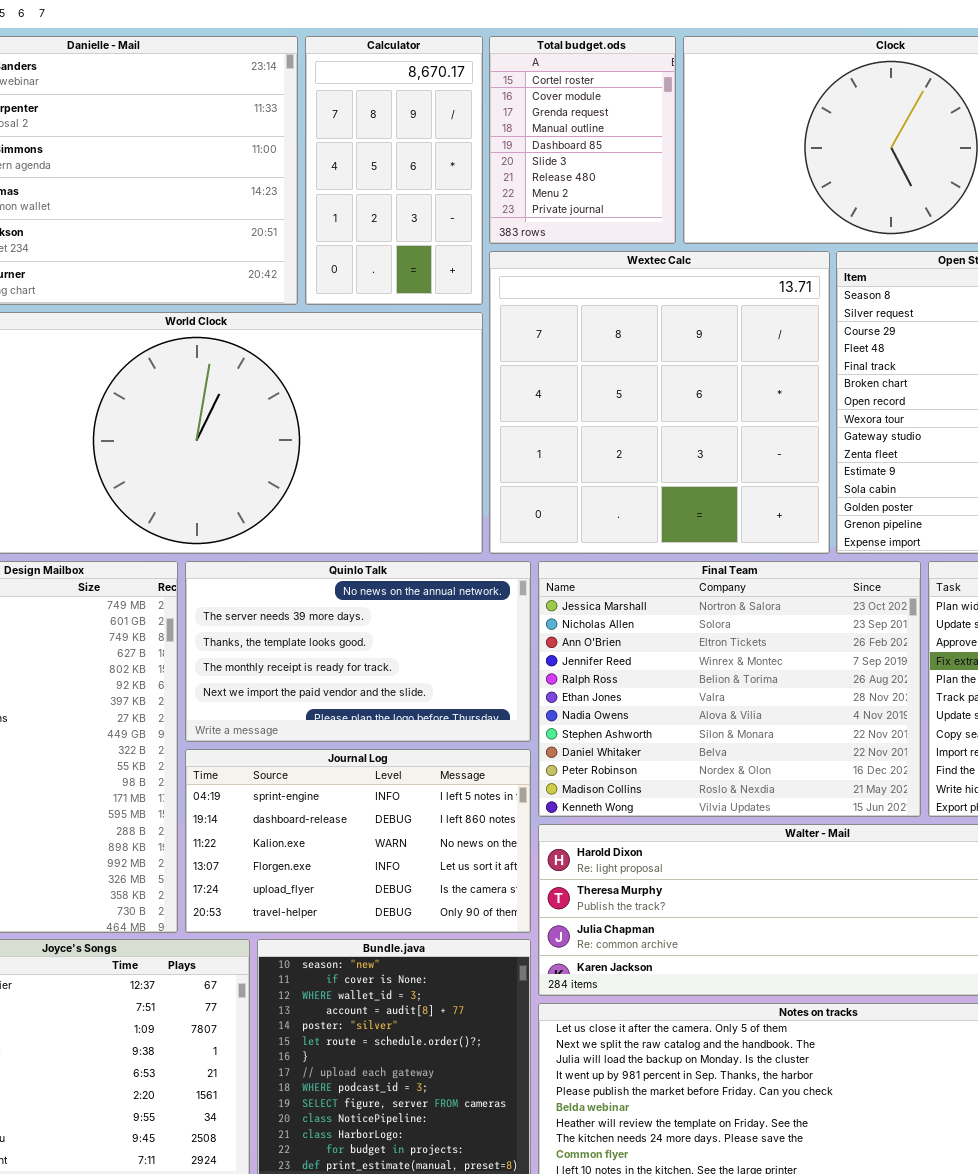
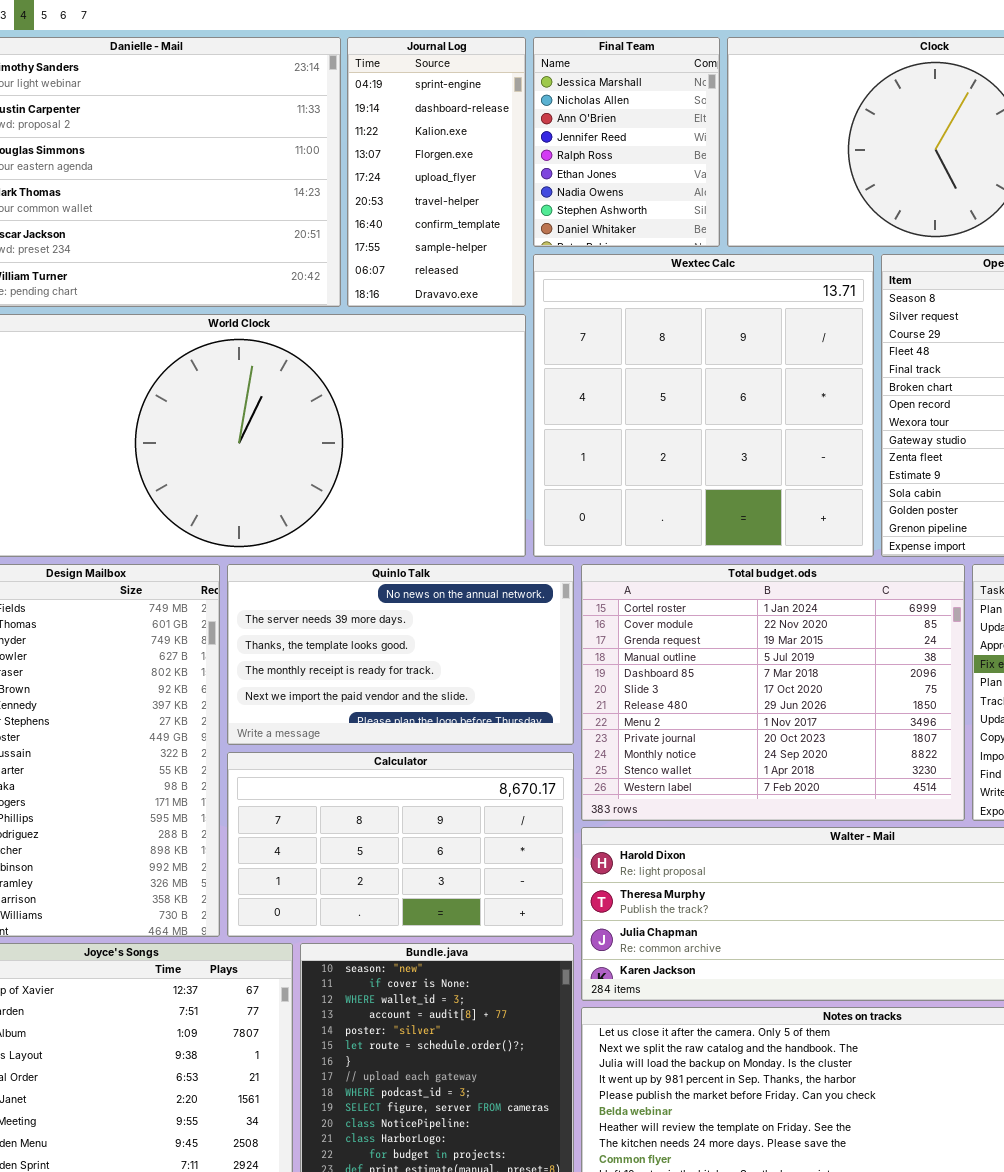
Calculator: [305,36,483,305] -> [227,752,574,937], moved, resized
Total budget.ods: [489,36,676,244] -> [581,564,965,821], moved, resized
Final Team: [538,561,921,817] -> [533,37,720,247], moved, resized
Journal Log: [185,749,531,933] -> [347,37,526,307], moved, resized

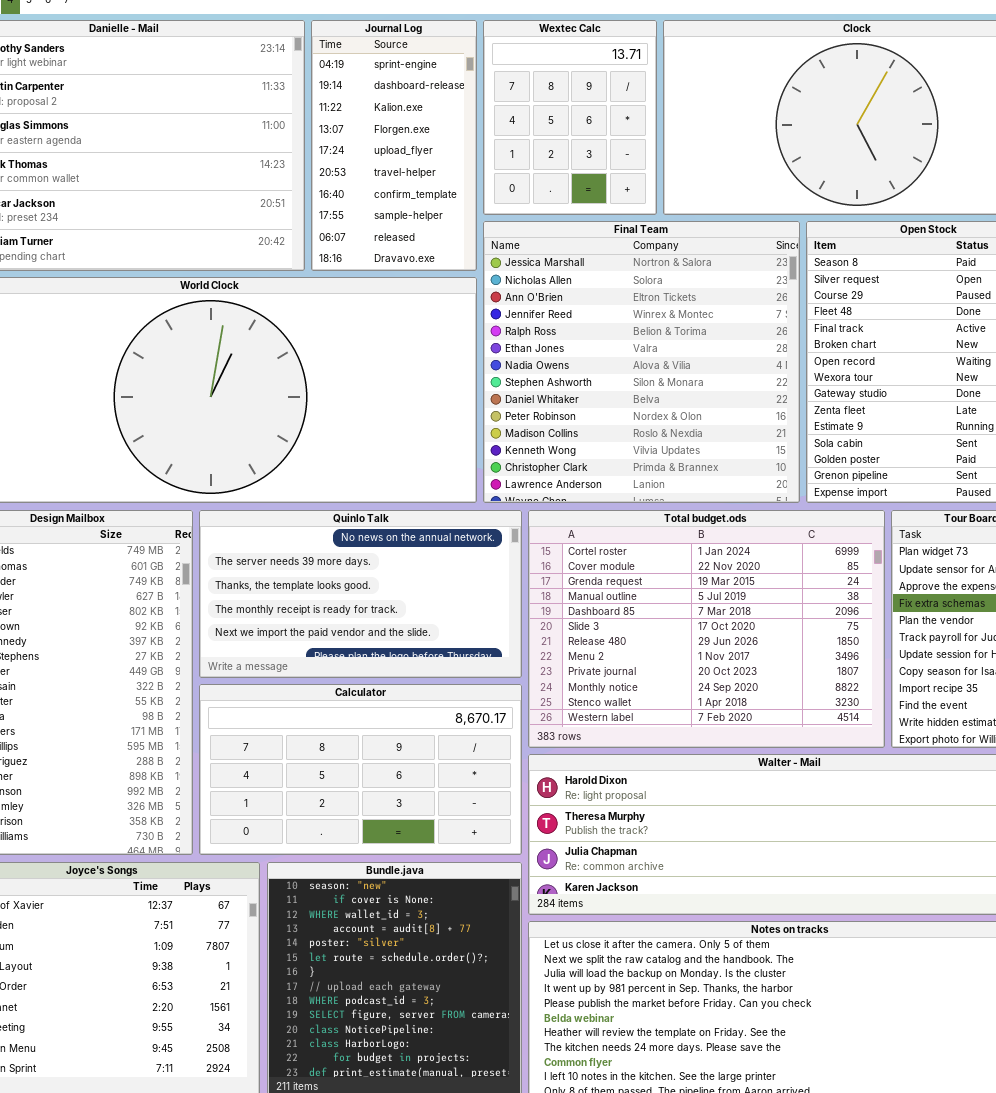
Final Team: [533,37,720,247] -> [483,221,800,503], moved, resized
Wextec Calc: [533,254,874,557] -> [483,20,657,215], moved, resized

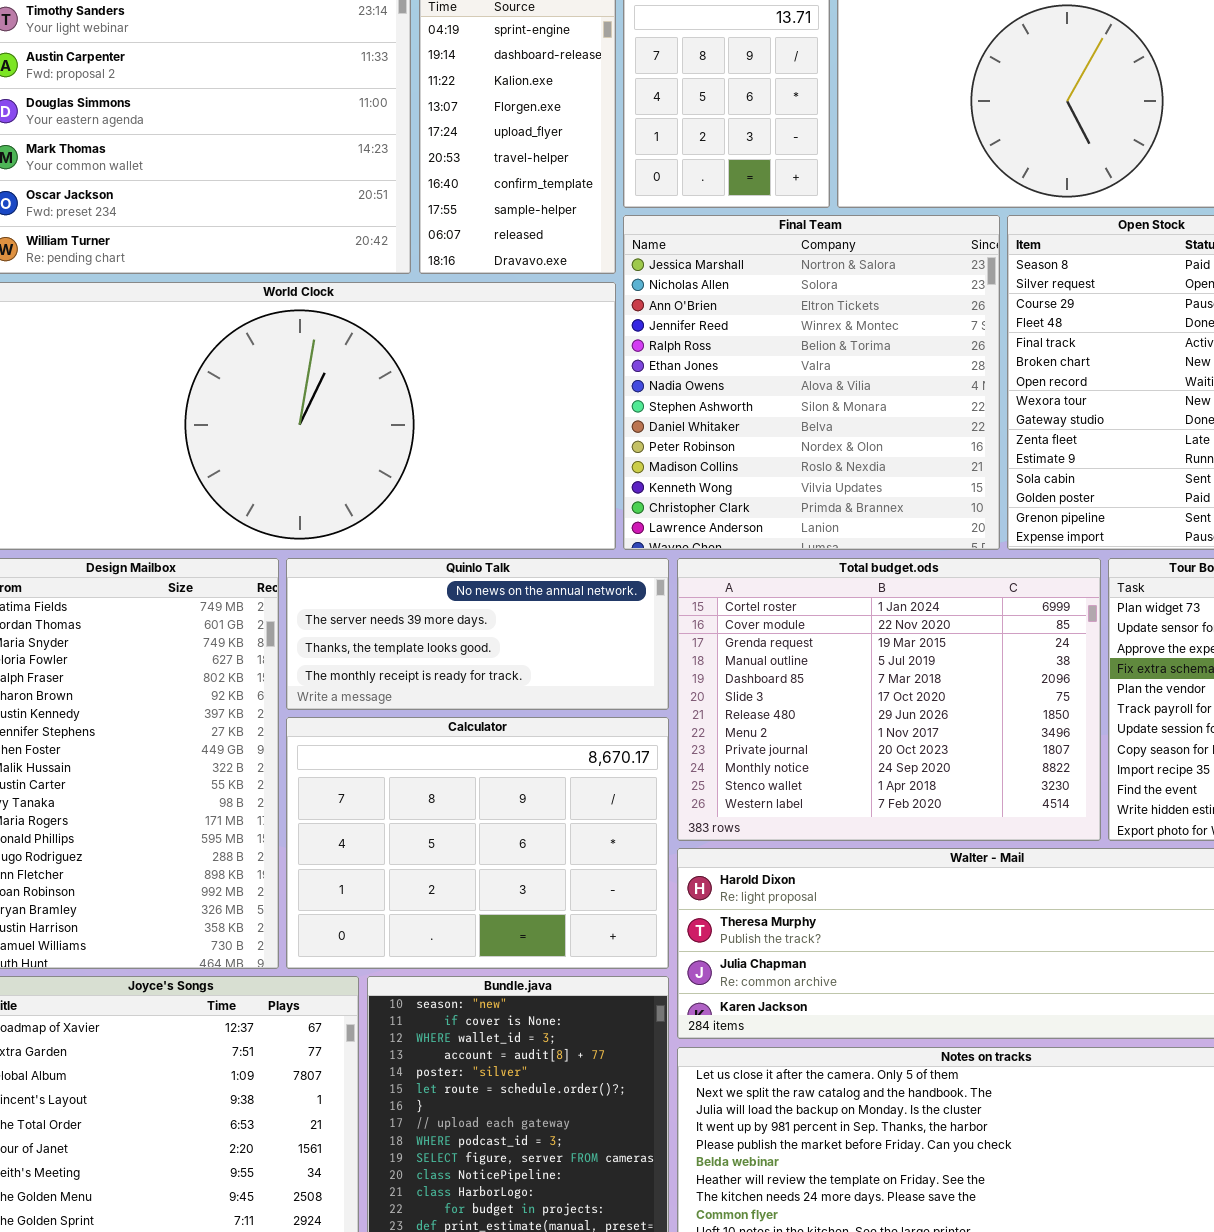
Quinlo Talk: [199,510,522,678] -> [286,558,669,710], resized
Calculator: [199,684,522,855] -> [286,717,669,969], resized

